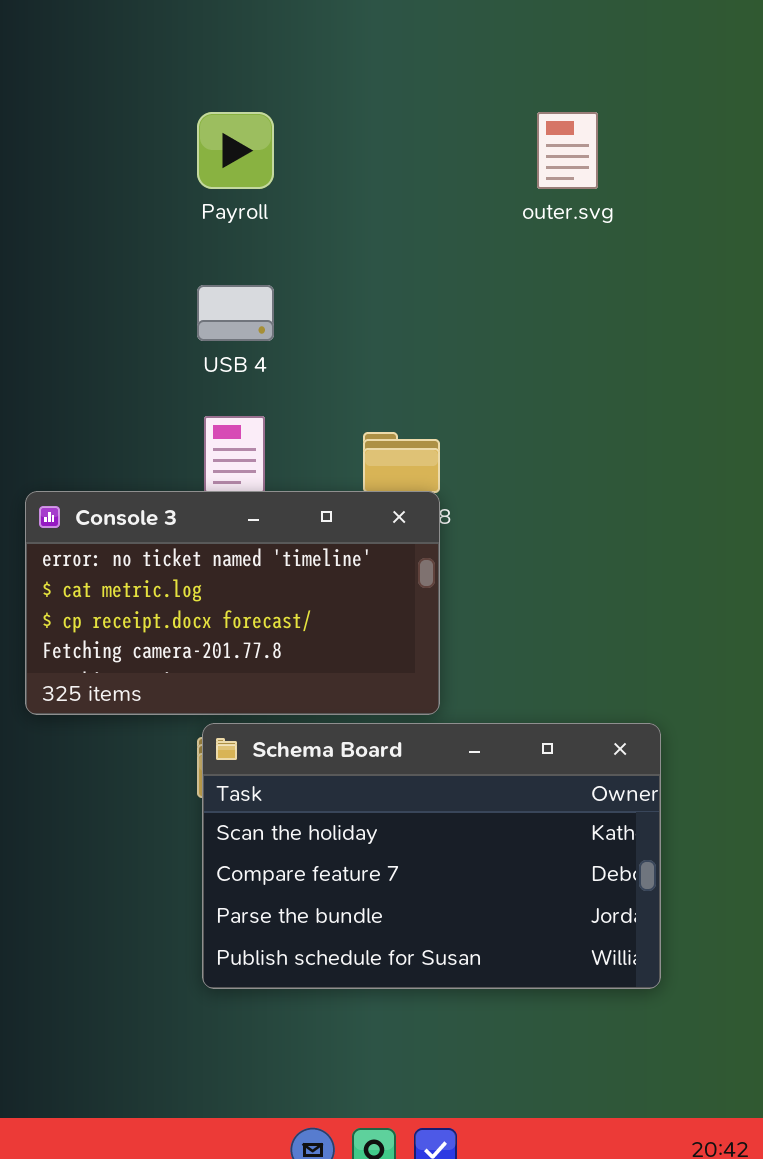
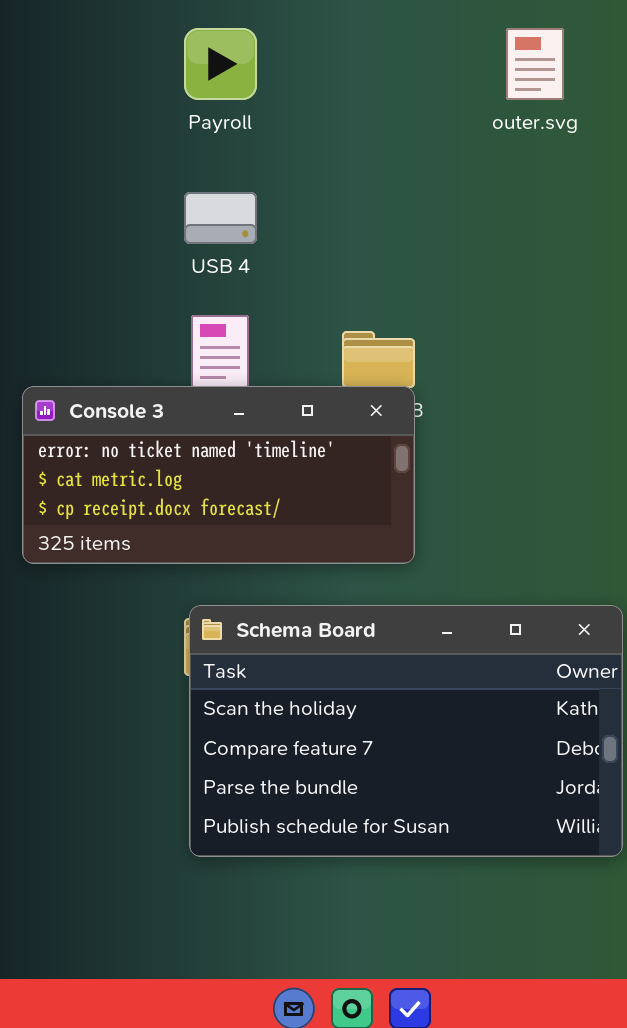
Console 3: [25,491,440,715] -> [22,386,415,564], resized

